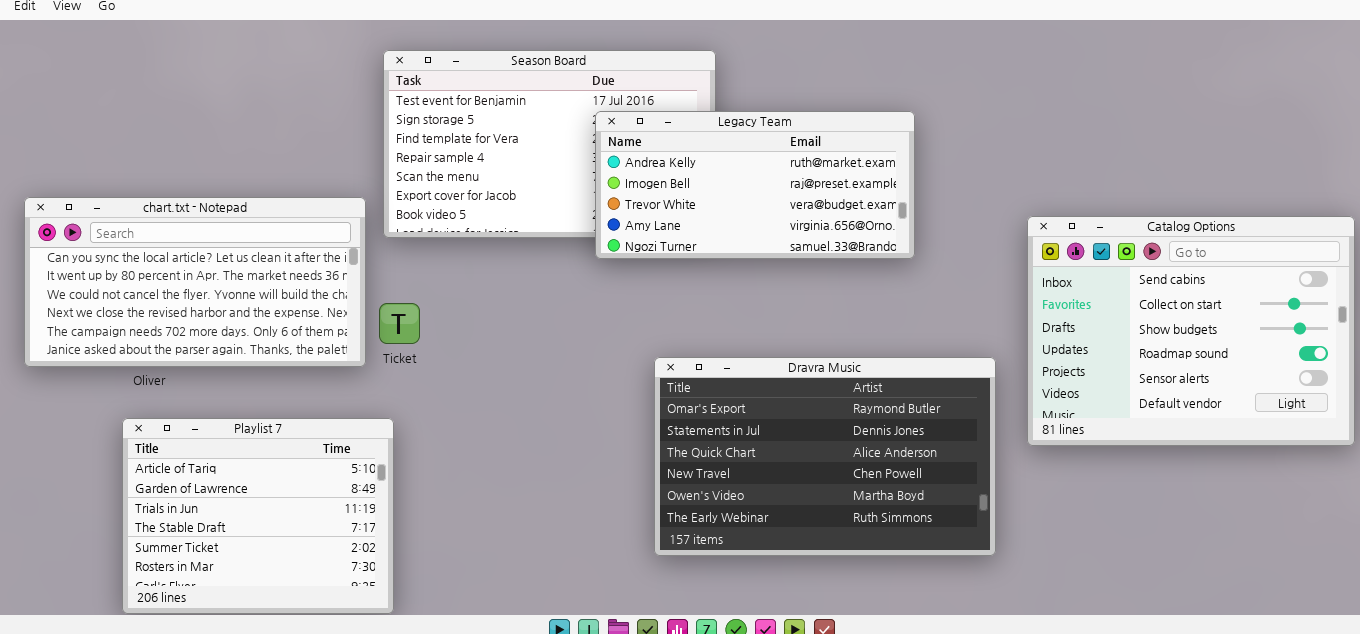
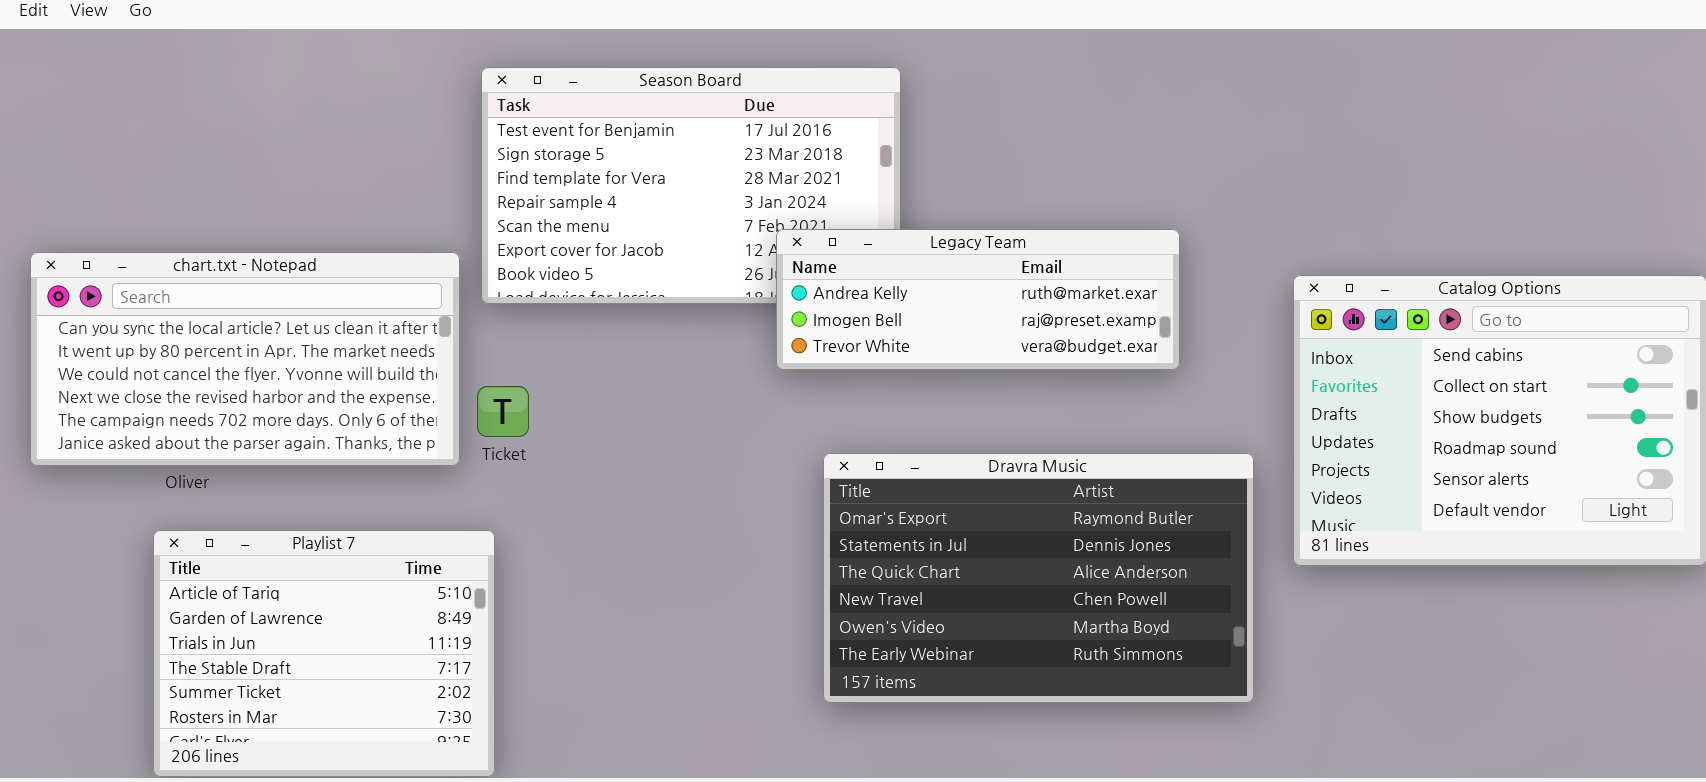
Legacy Team: [595,111,915,259] -> [776,229,1180,370], moved, resized

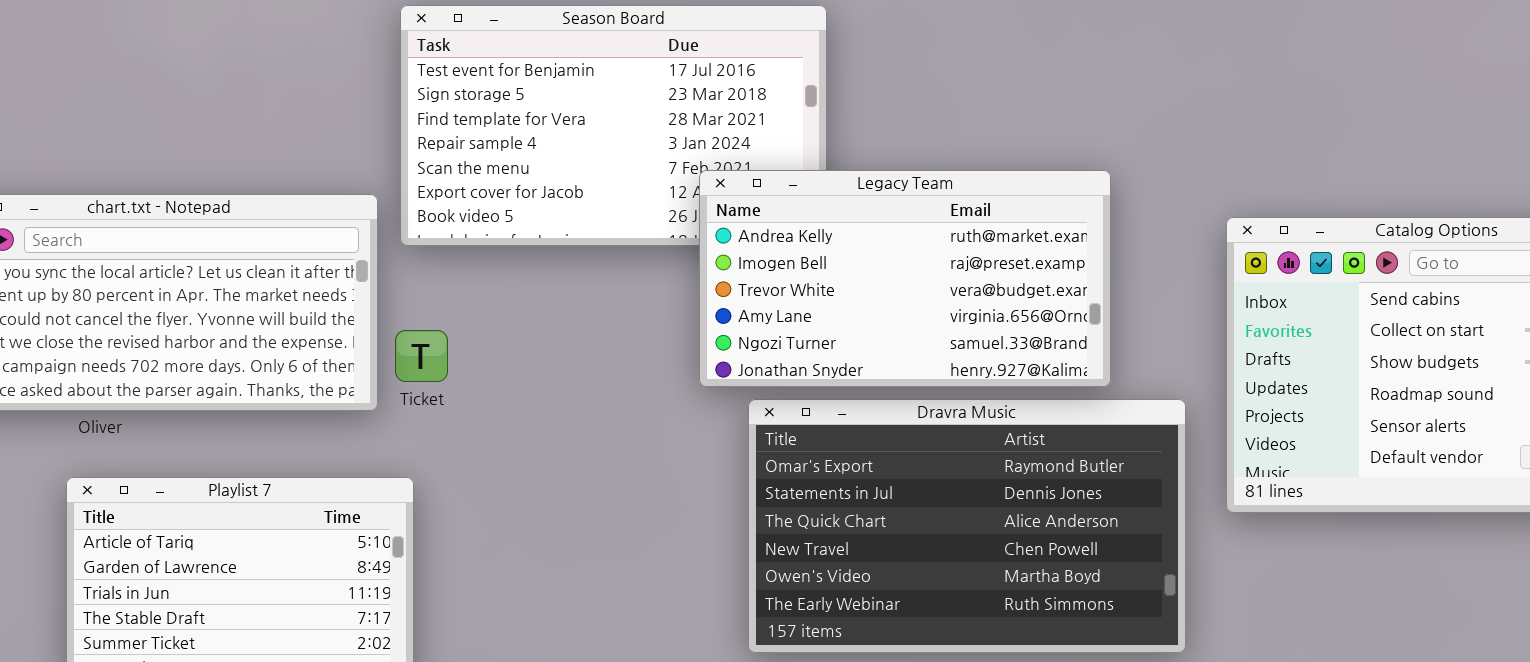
Legacy Team: [776,229,1180,370] -> [699,170,1111,387], resized

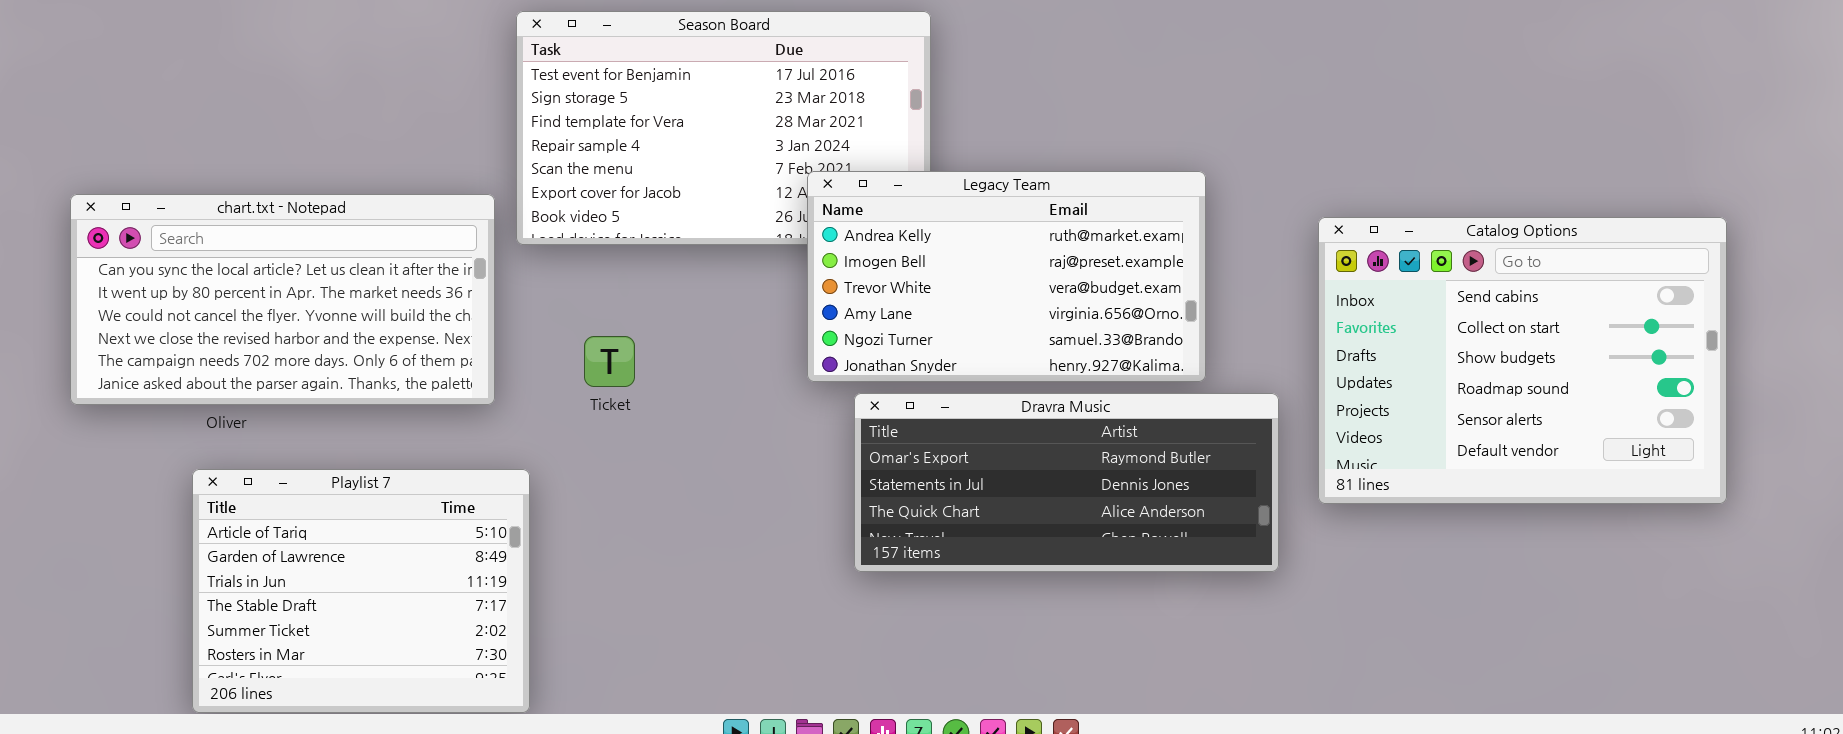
Ticket: [395,330,448,382] -> [584,336,635,387], moved
Dravra Music: [748,399,1186,653] -> [854,393,1279,572], resized

